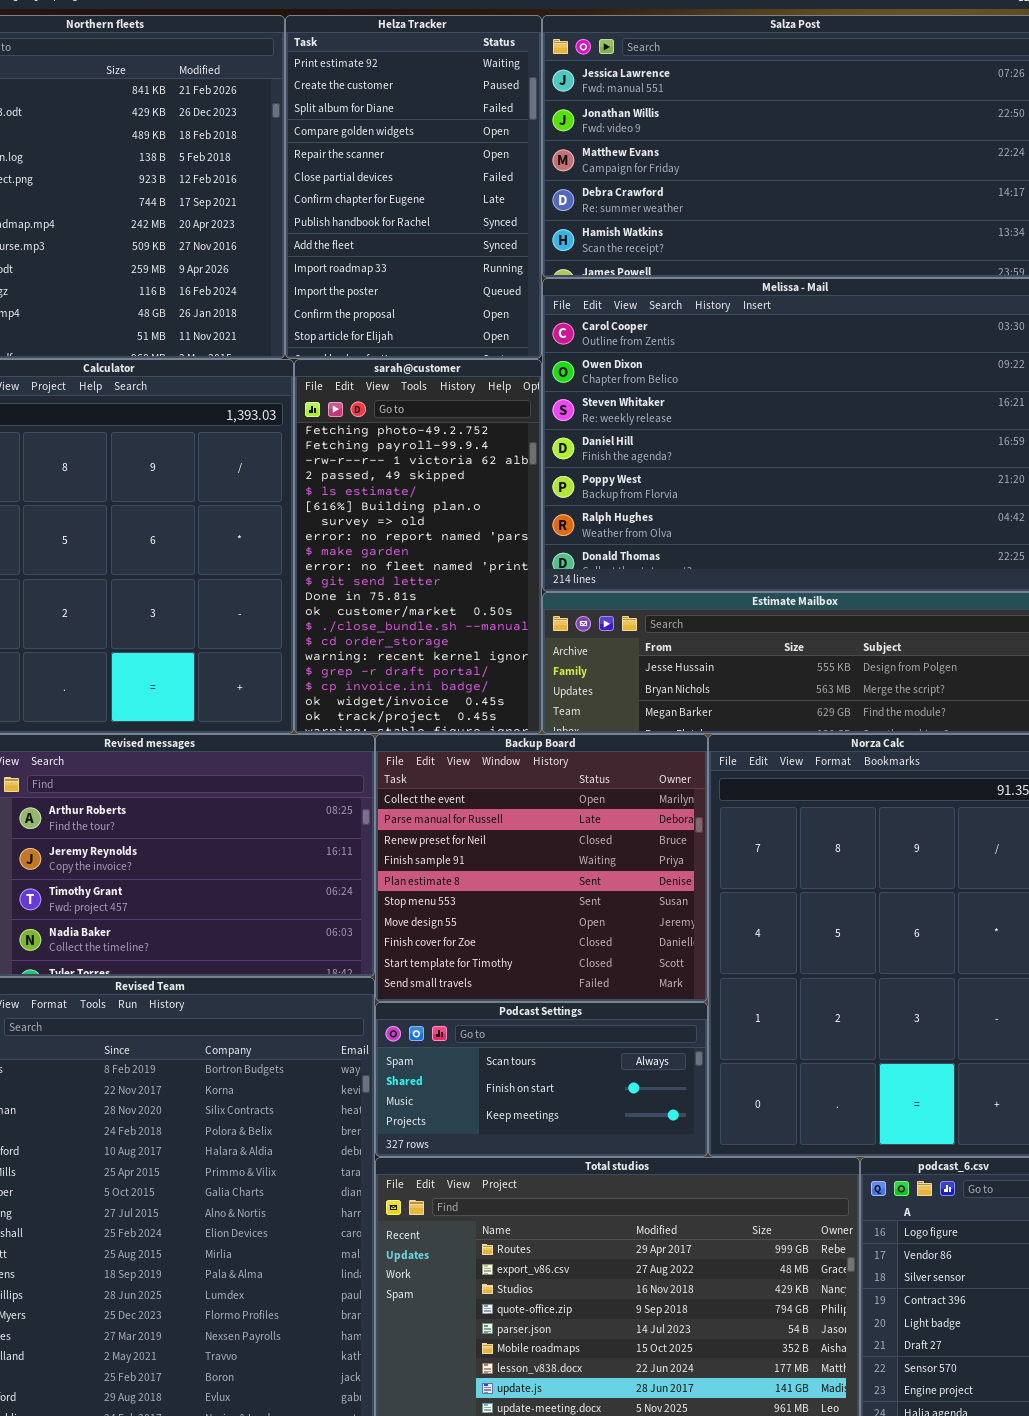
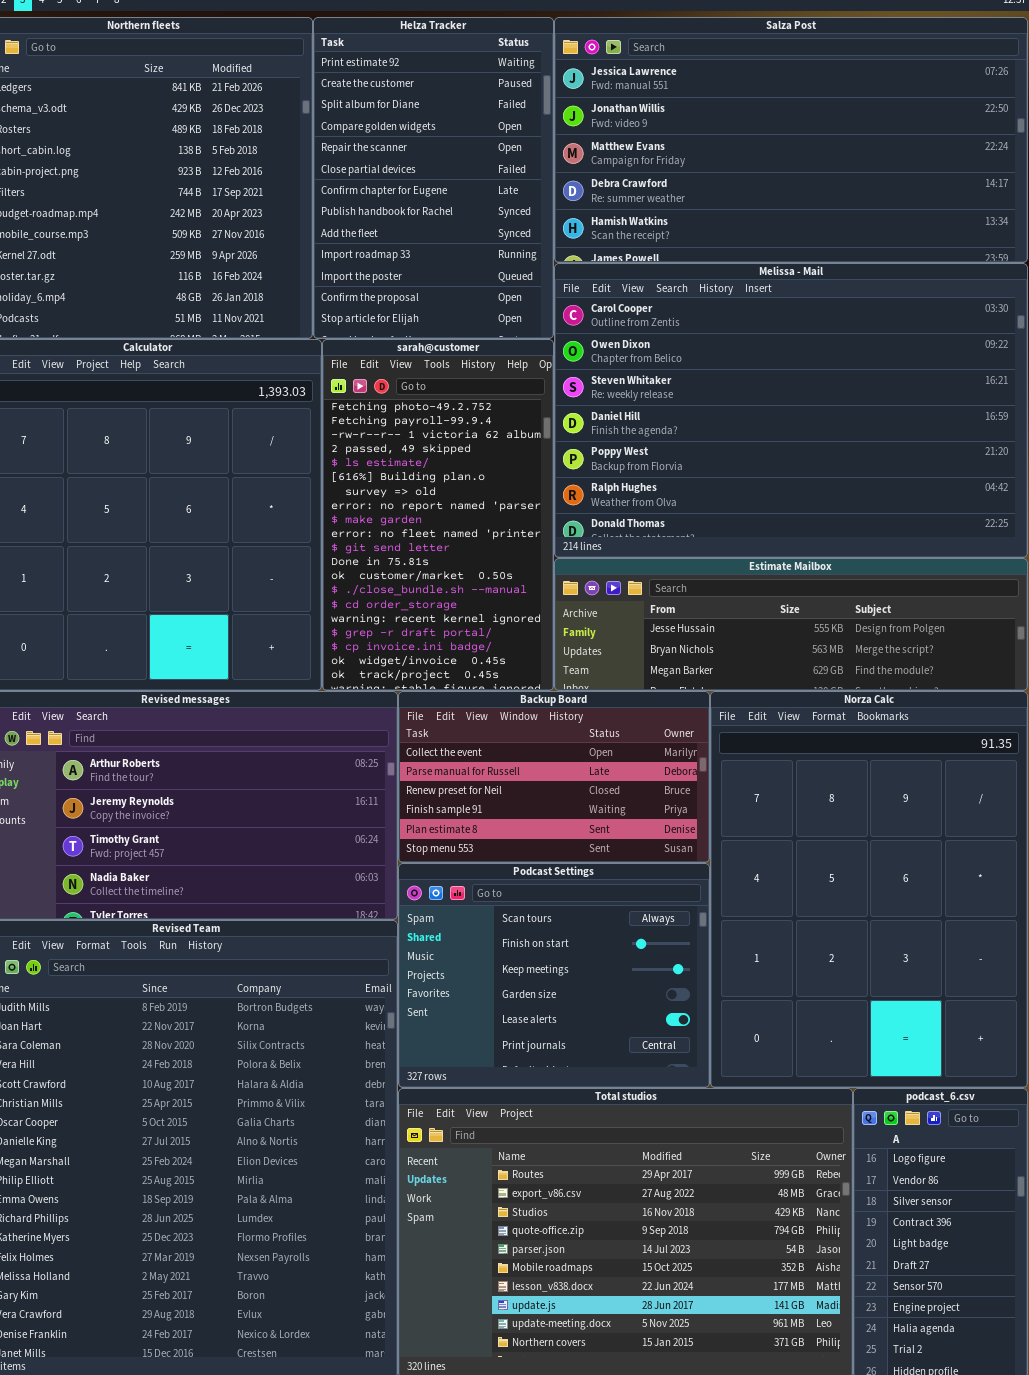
Backup Board: [375,734,708,1002] -> [398,691,710,863], resized
Podcast Settings: [375,1002,708,1157] -> [398,863,710,1088], resized

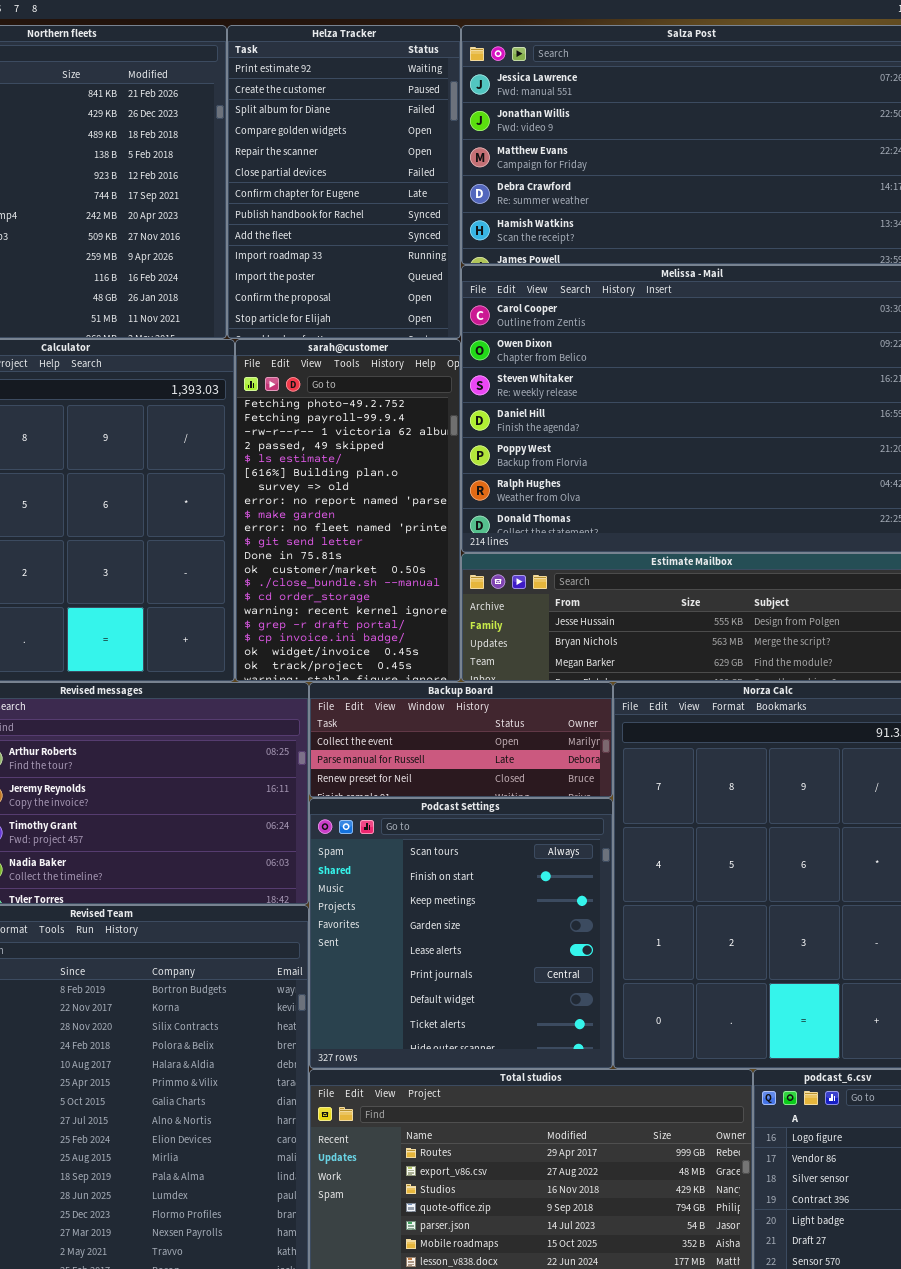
Backup Board: [398,691,710,863] -> [309,682,613,798], resized
Podcast Settings: [398,863,710,1088] -> [309,798,613,1069], resized

